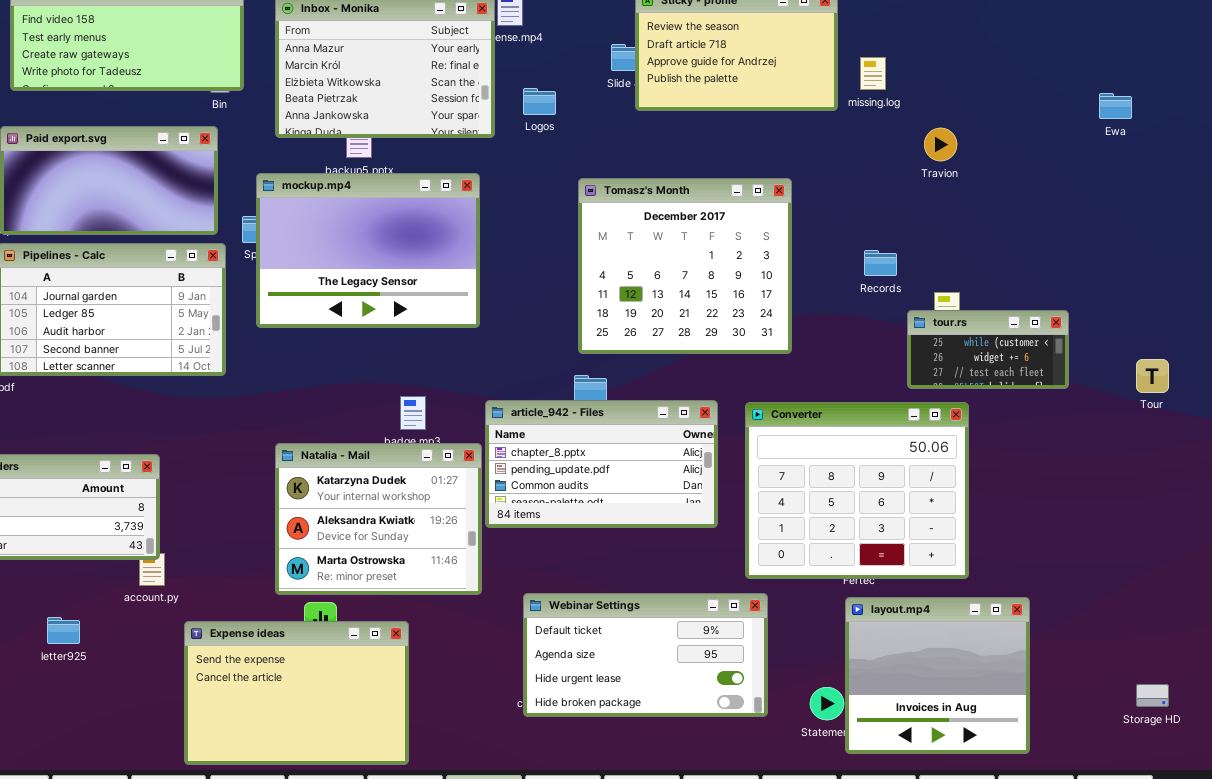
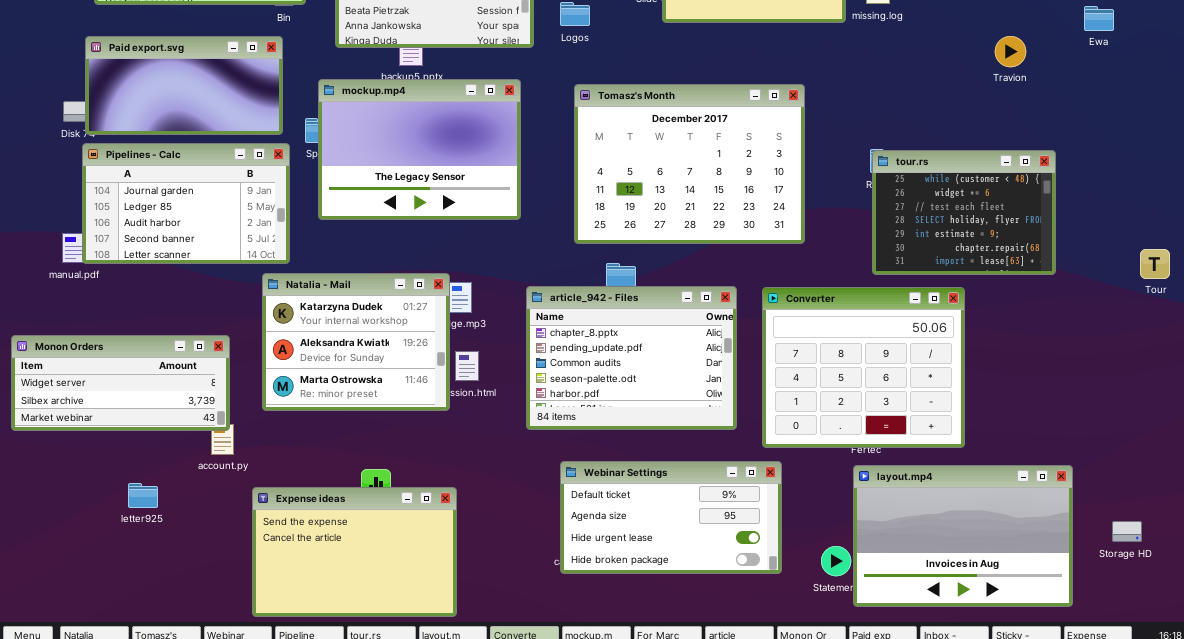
Travion: [924,128,957,161] -> [995,36,1026,67], moved
Tomasz's Month: [578,178,792,354] -> [574,84,805,244], resized
tour.rs: [907,310,1069,389] -> [872,150,1056,275], resized
Tour: [1136,359,1169,393] -> [1140,249,1170,279], moved
article_942 - Files: [485,400,718,528] -> [526,286,737,430], resized
Natalia - Mail: [275,443,482,595] -> [262,273,450,411], moved
layout.mp4: [845,597,1030,754] -> [853,465,1073,607], resized
Storage HD: [1136,684,1169,707] -> [1112,521,1142,542], moved

